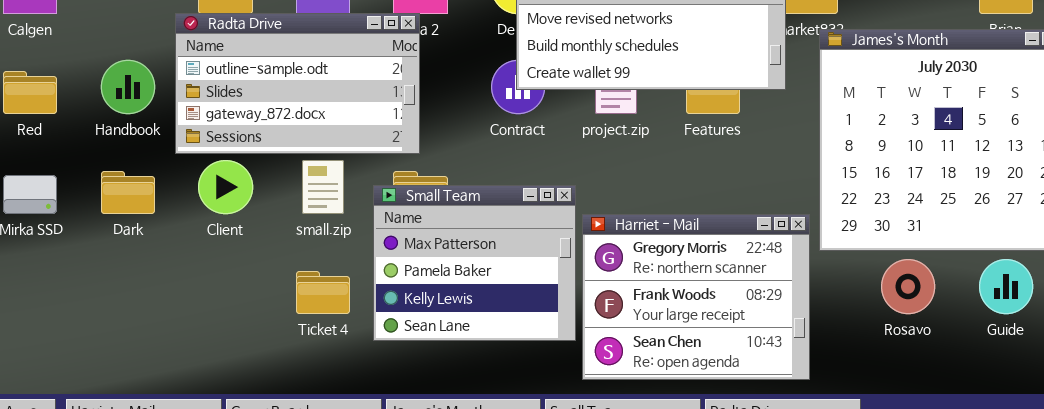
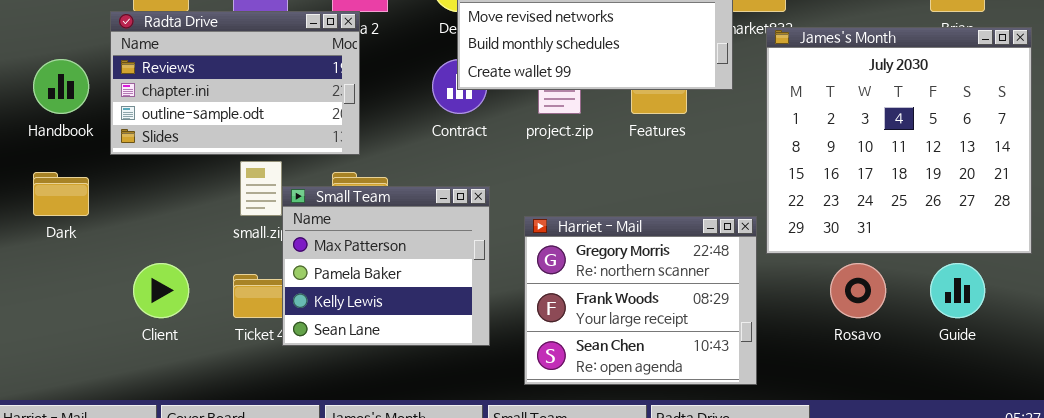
Radta Drive: [175,13,420,154] -> [110,11,360,155], scrolled up 2 rows
Client: [198,160,253,214] -> [133,263,189,318], moved
Small Team: [373,185,576,341] -> [282,186,490,346], moved

